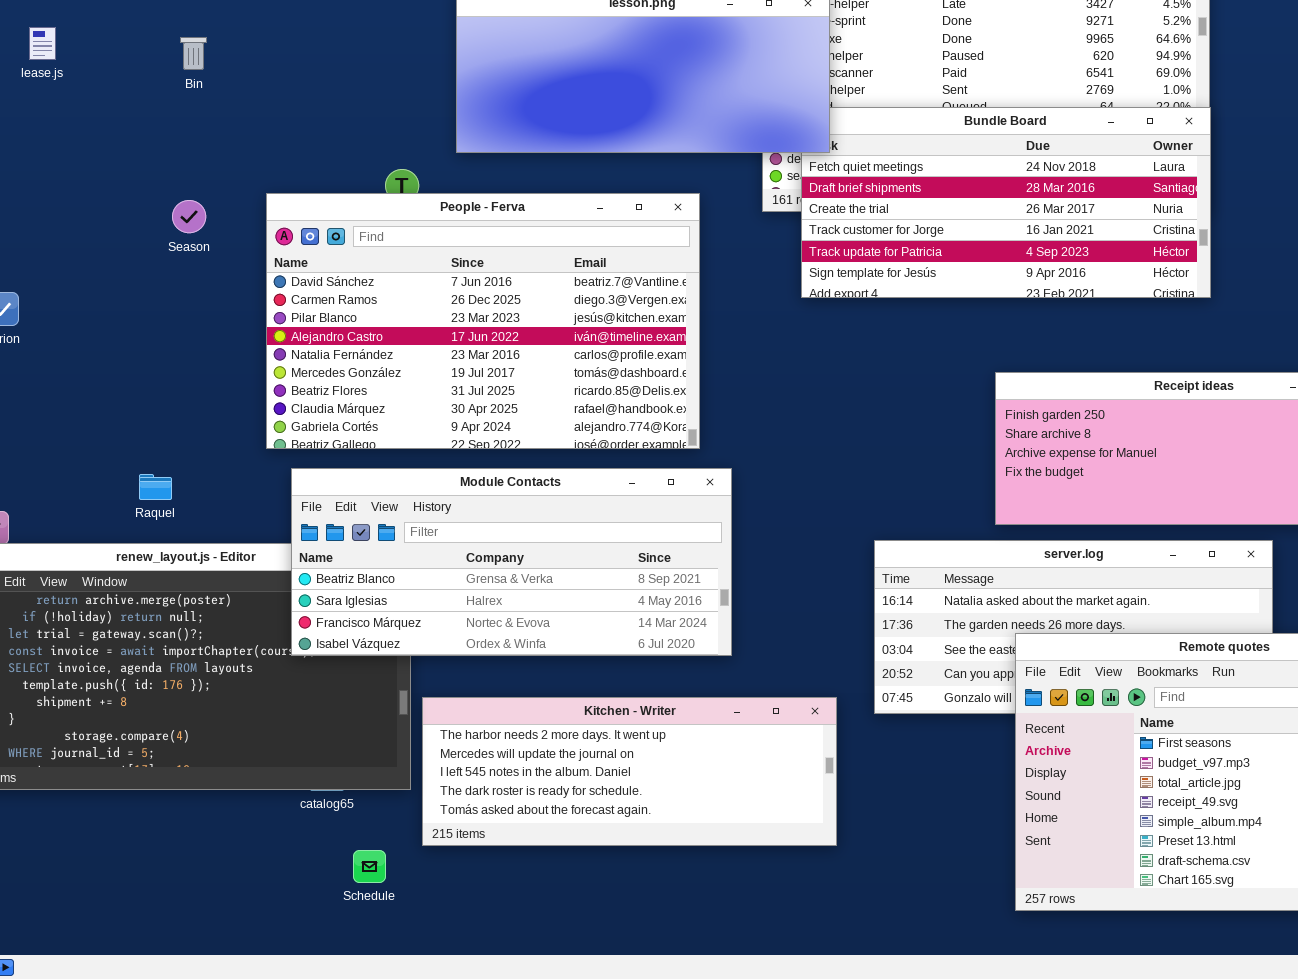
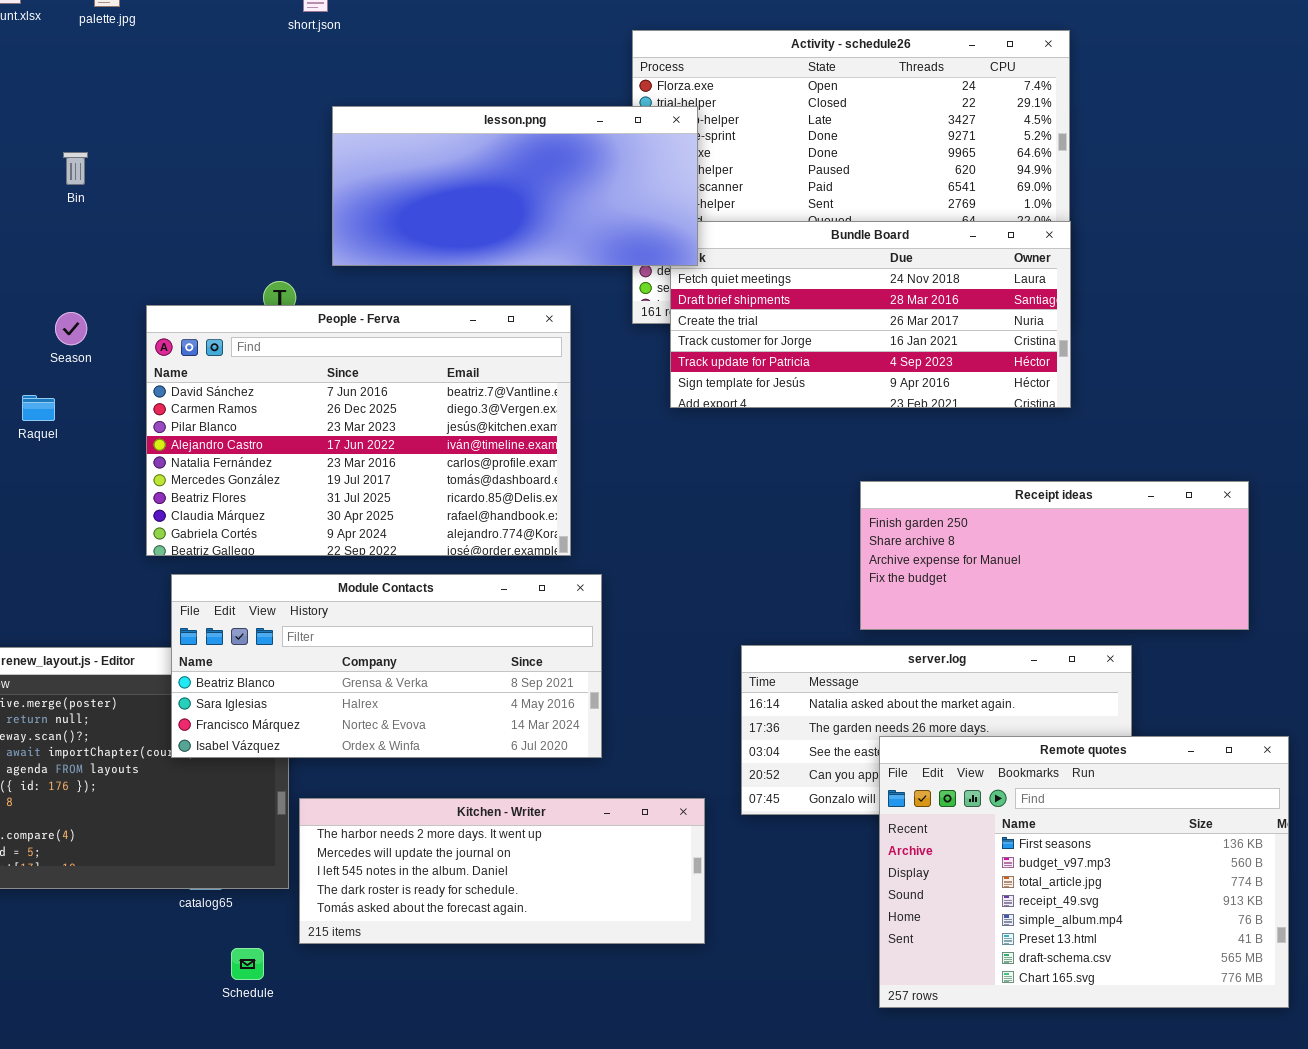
Raquel: [139,474,172,500] -> [22,395,55,421], moved

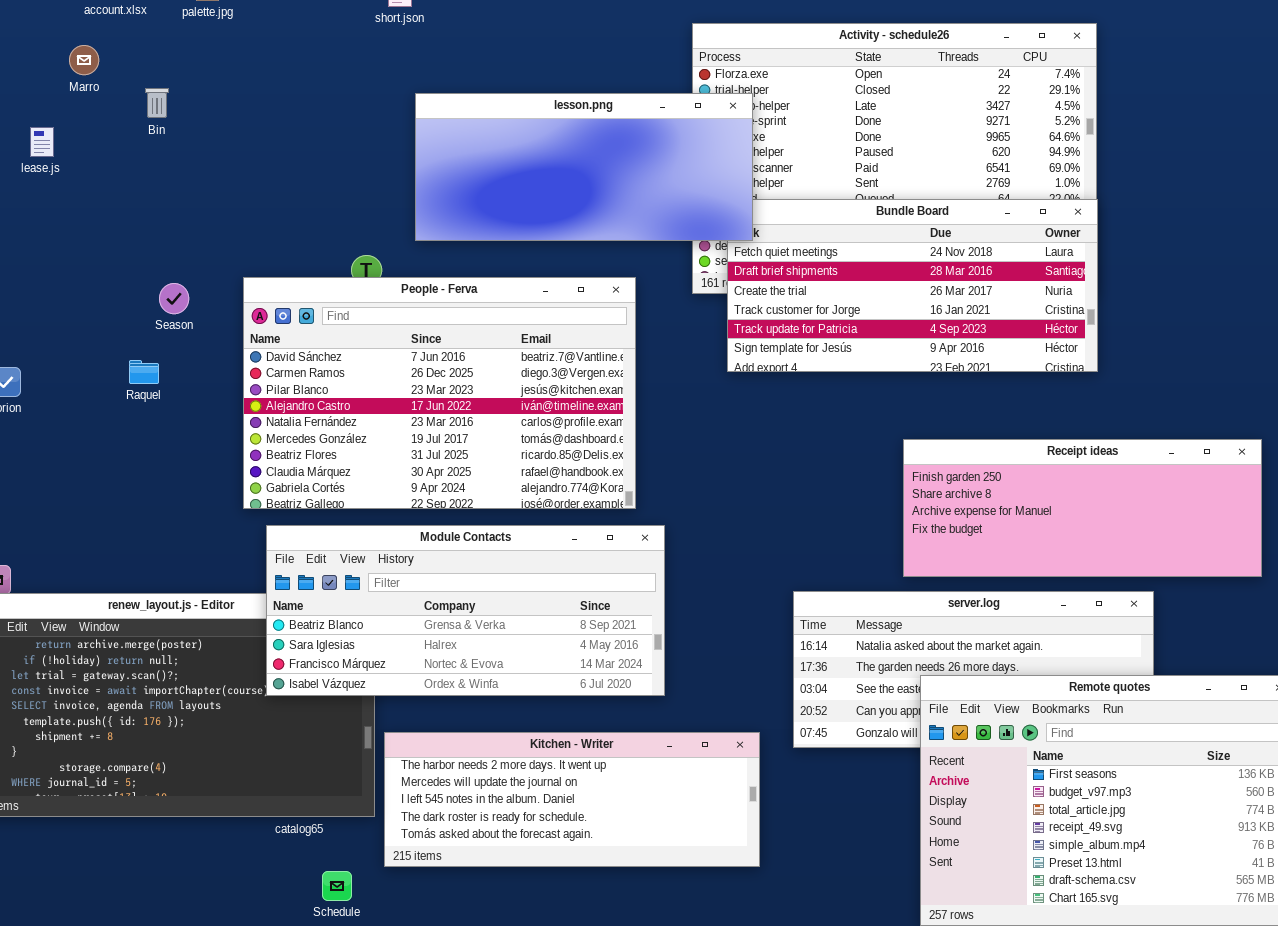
Bin: [63,152,88,185] -> [145,88,169,118], moved

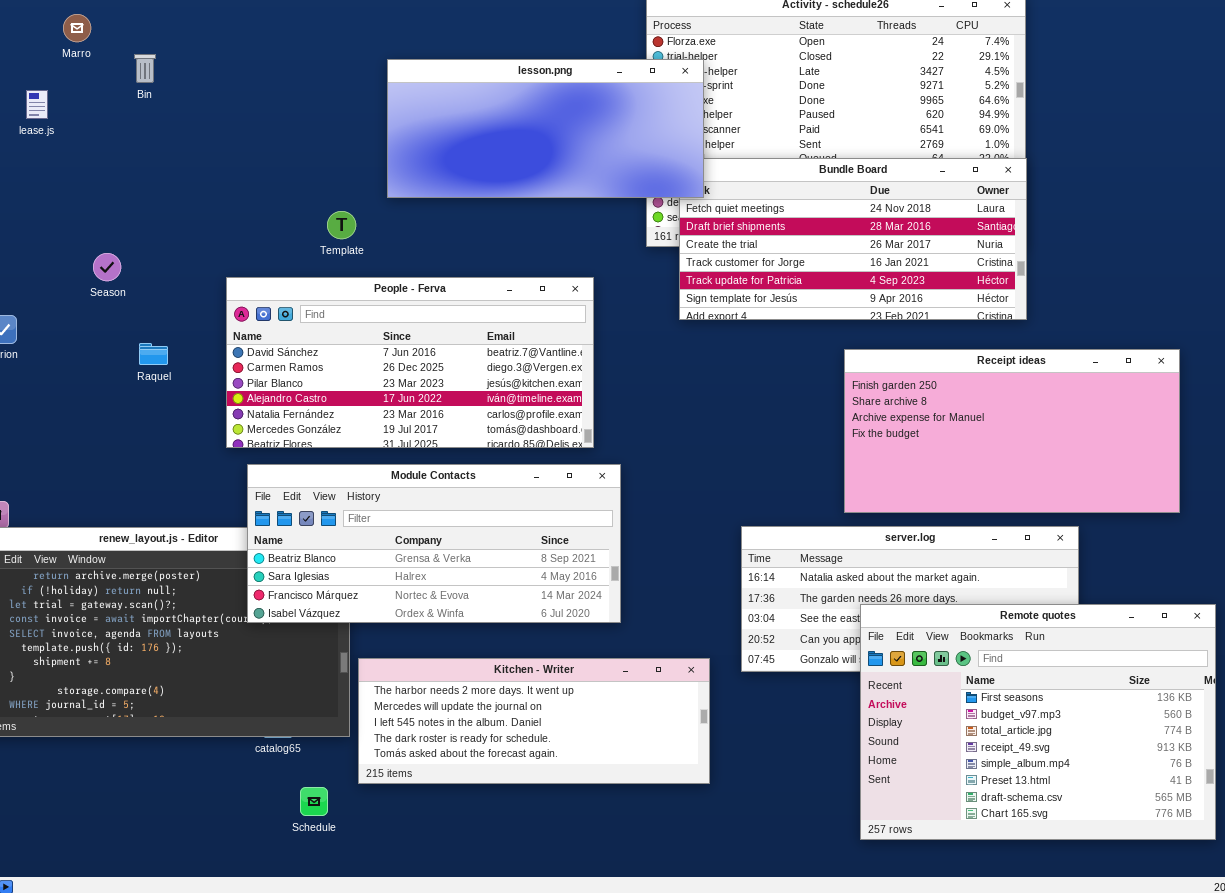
People - Ferva: [243,277,636,509] -> [226,277,594,448], resized
Season: [159,283,189,314] -> [93,253,121,281], moved
Raquel: [129,360,159,384] -> [139,343,168,365], moved
Receipt ideas: [903,439,1262,577] -> [844,349,1180,513], resized

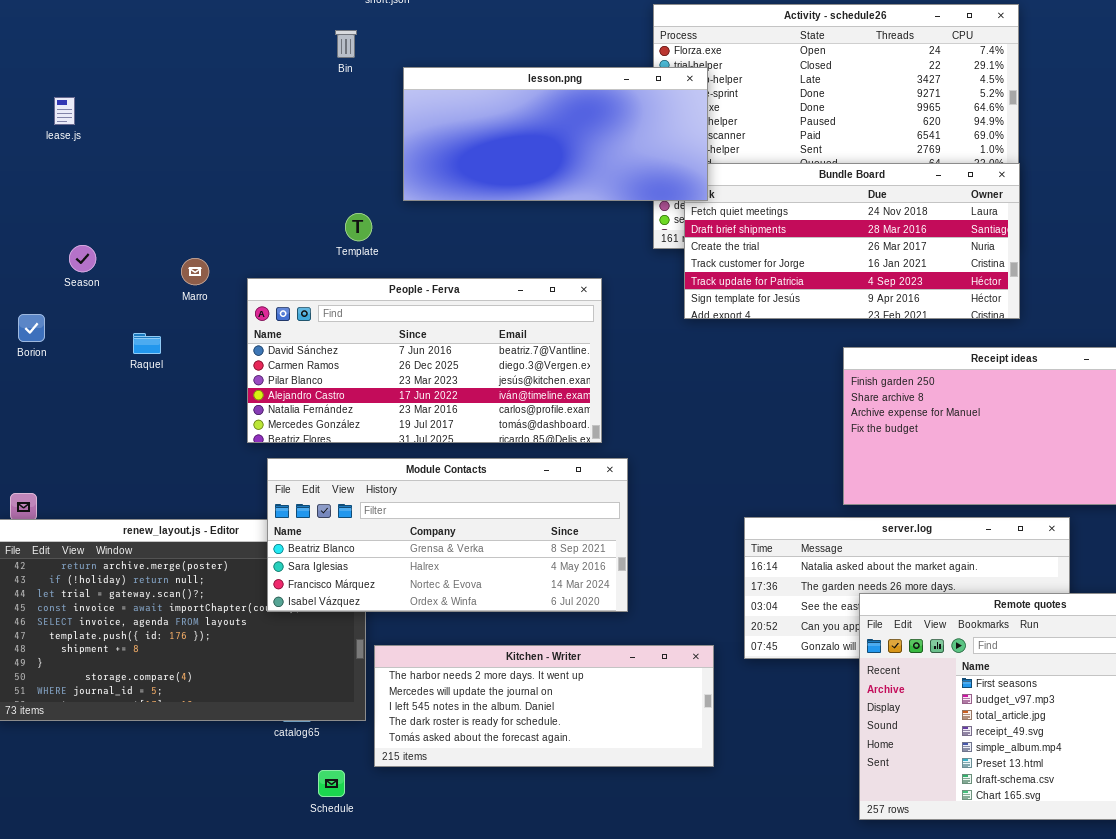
Marro: [63,14,91,42] -> [181,258,209,285], moved
Bin: [134,54,156,83] -> [335,30,357,58], moved
Season: [93,253,121,281] -> [69,245,96,272], moved
Raquel: [139,343,168,365] -> [133,333,161,354], moved

